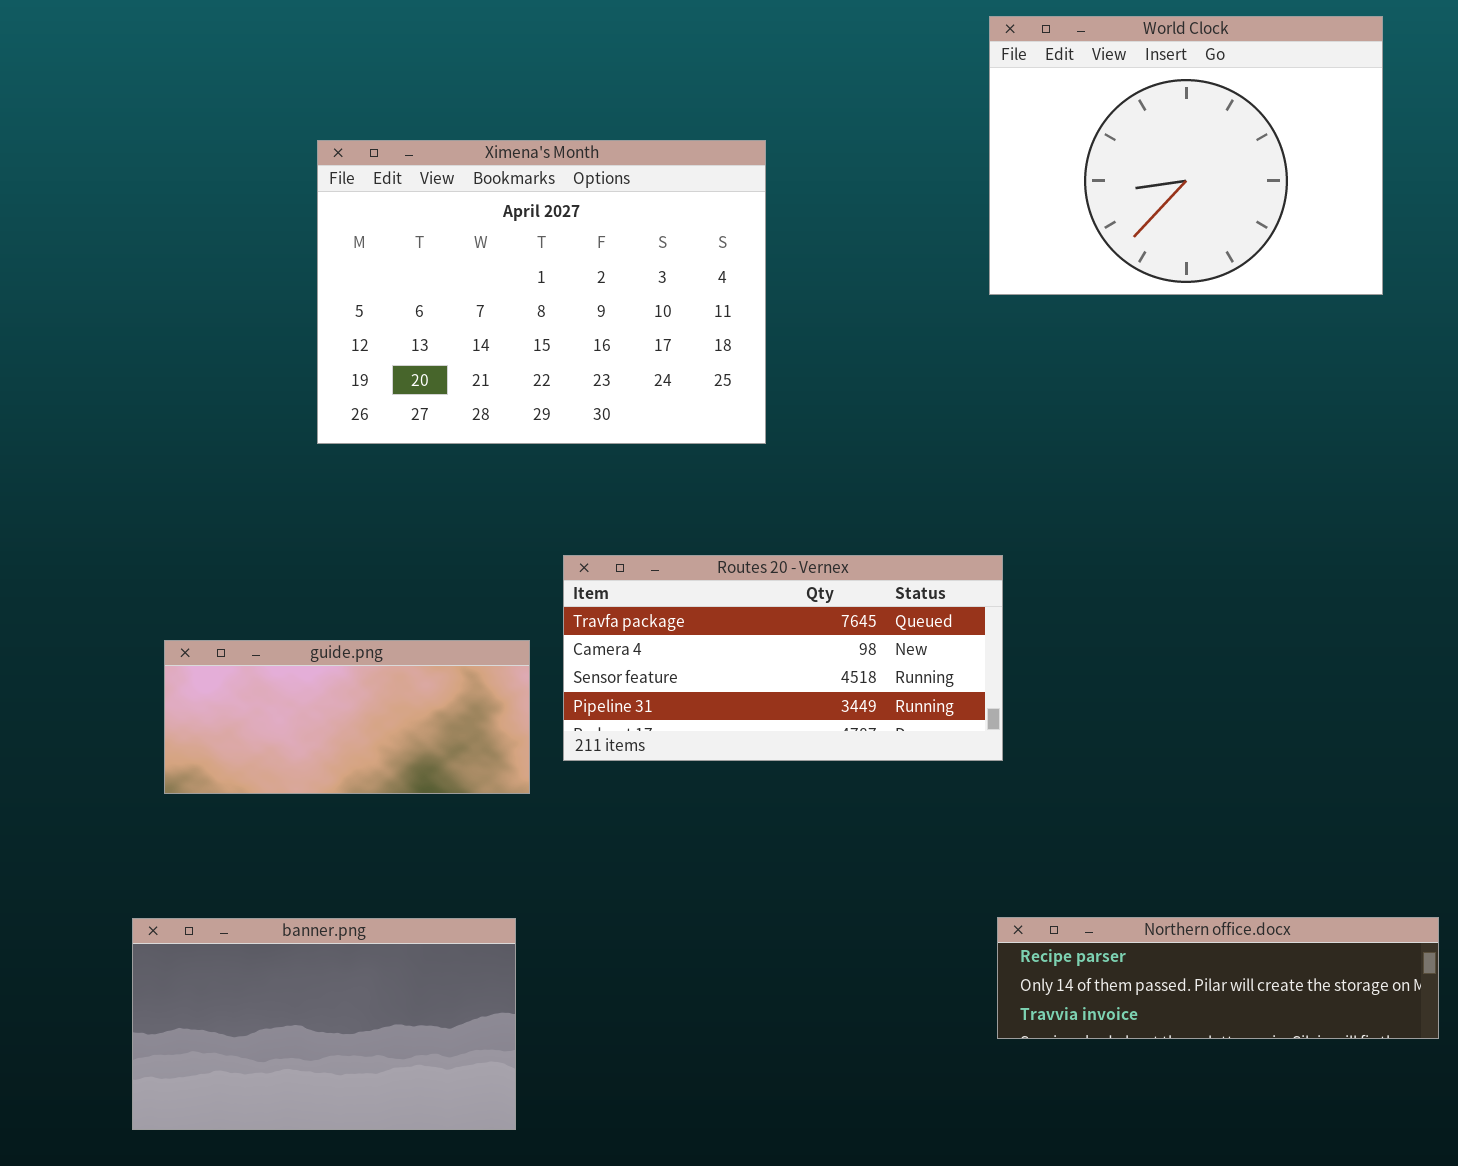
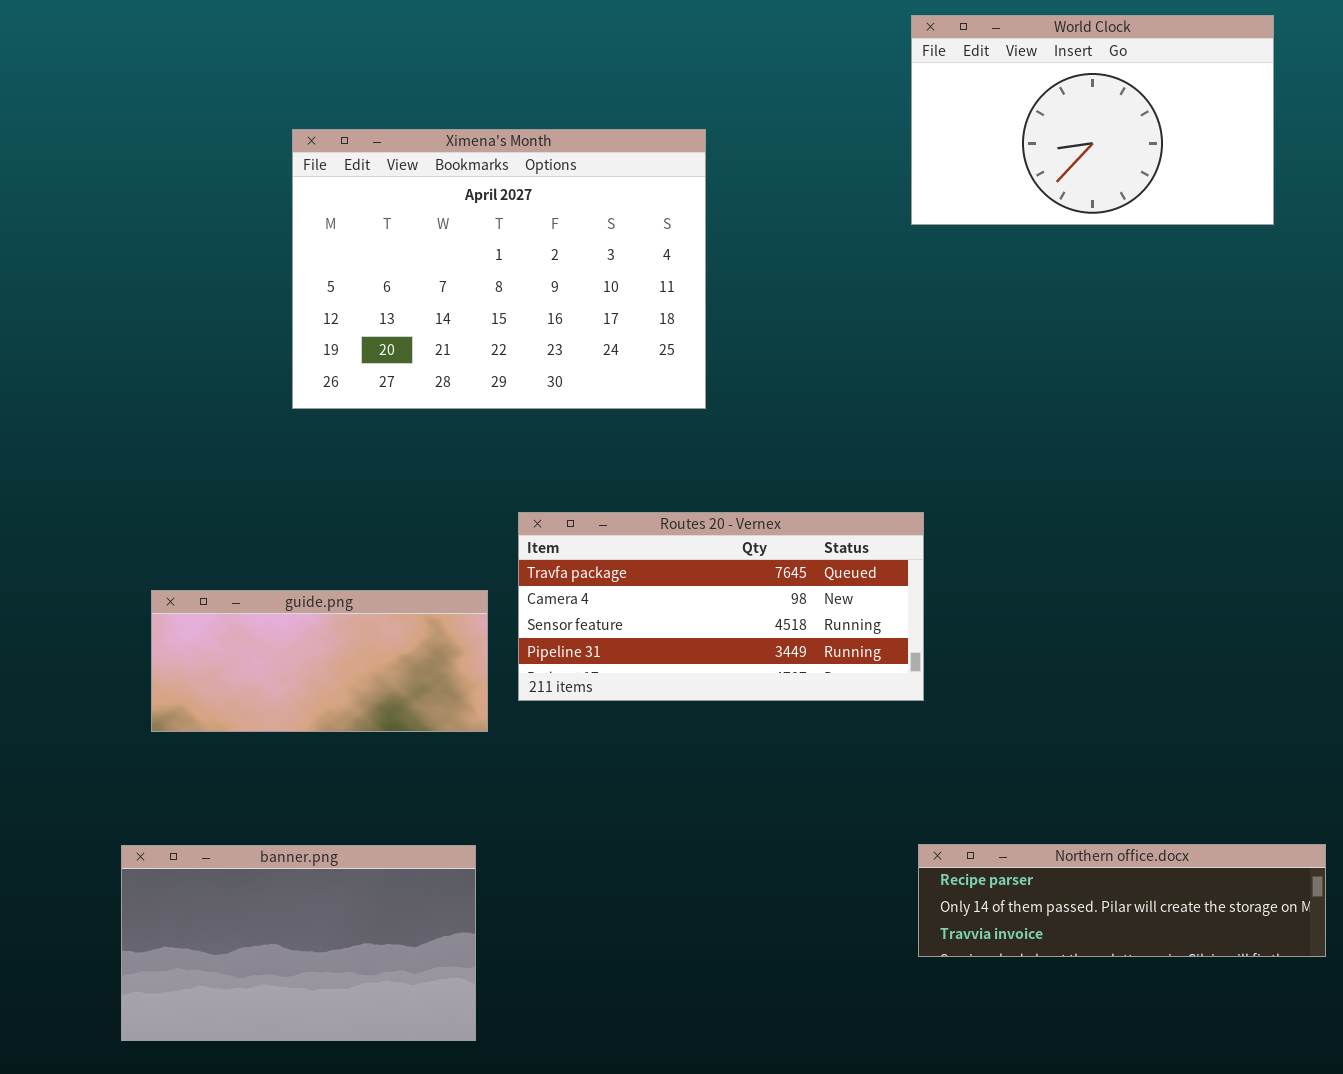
World Clock: [989,16,1383,295] -> [911,15,1274,225], resized

